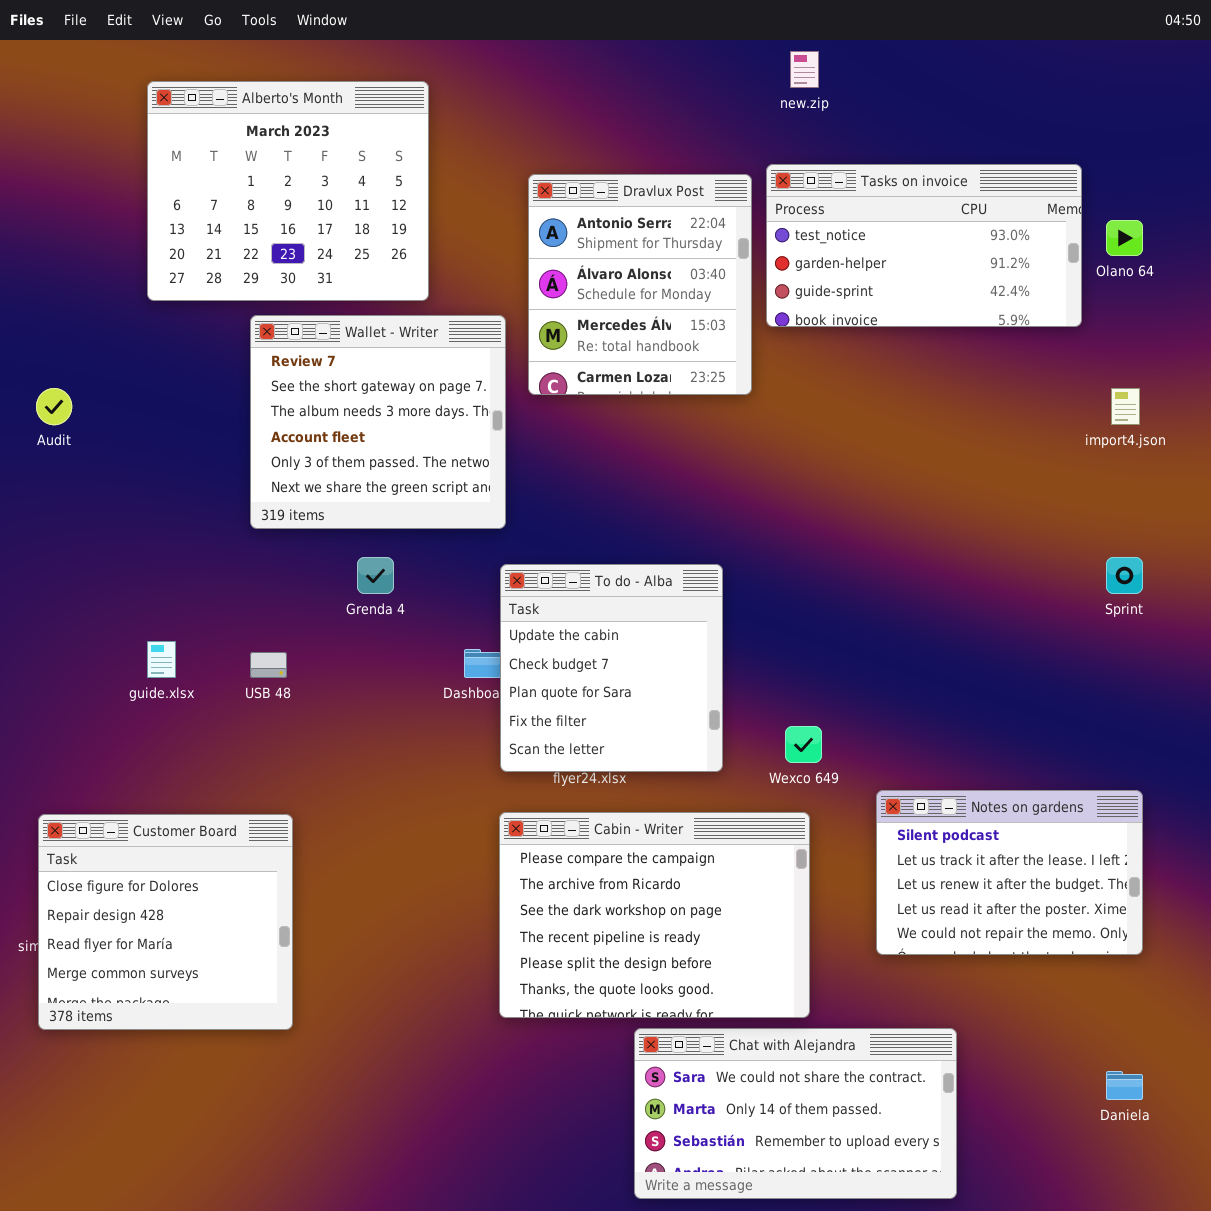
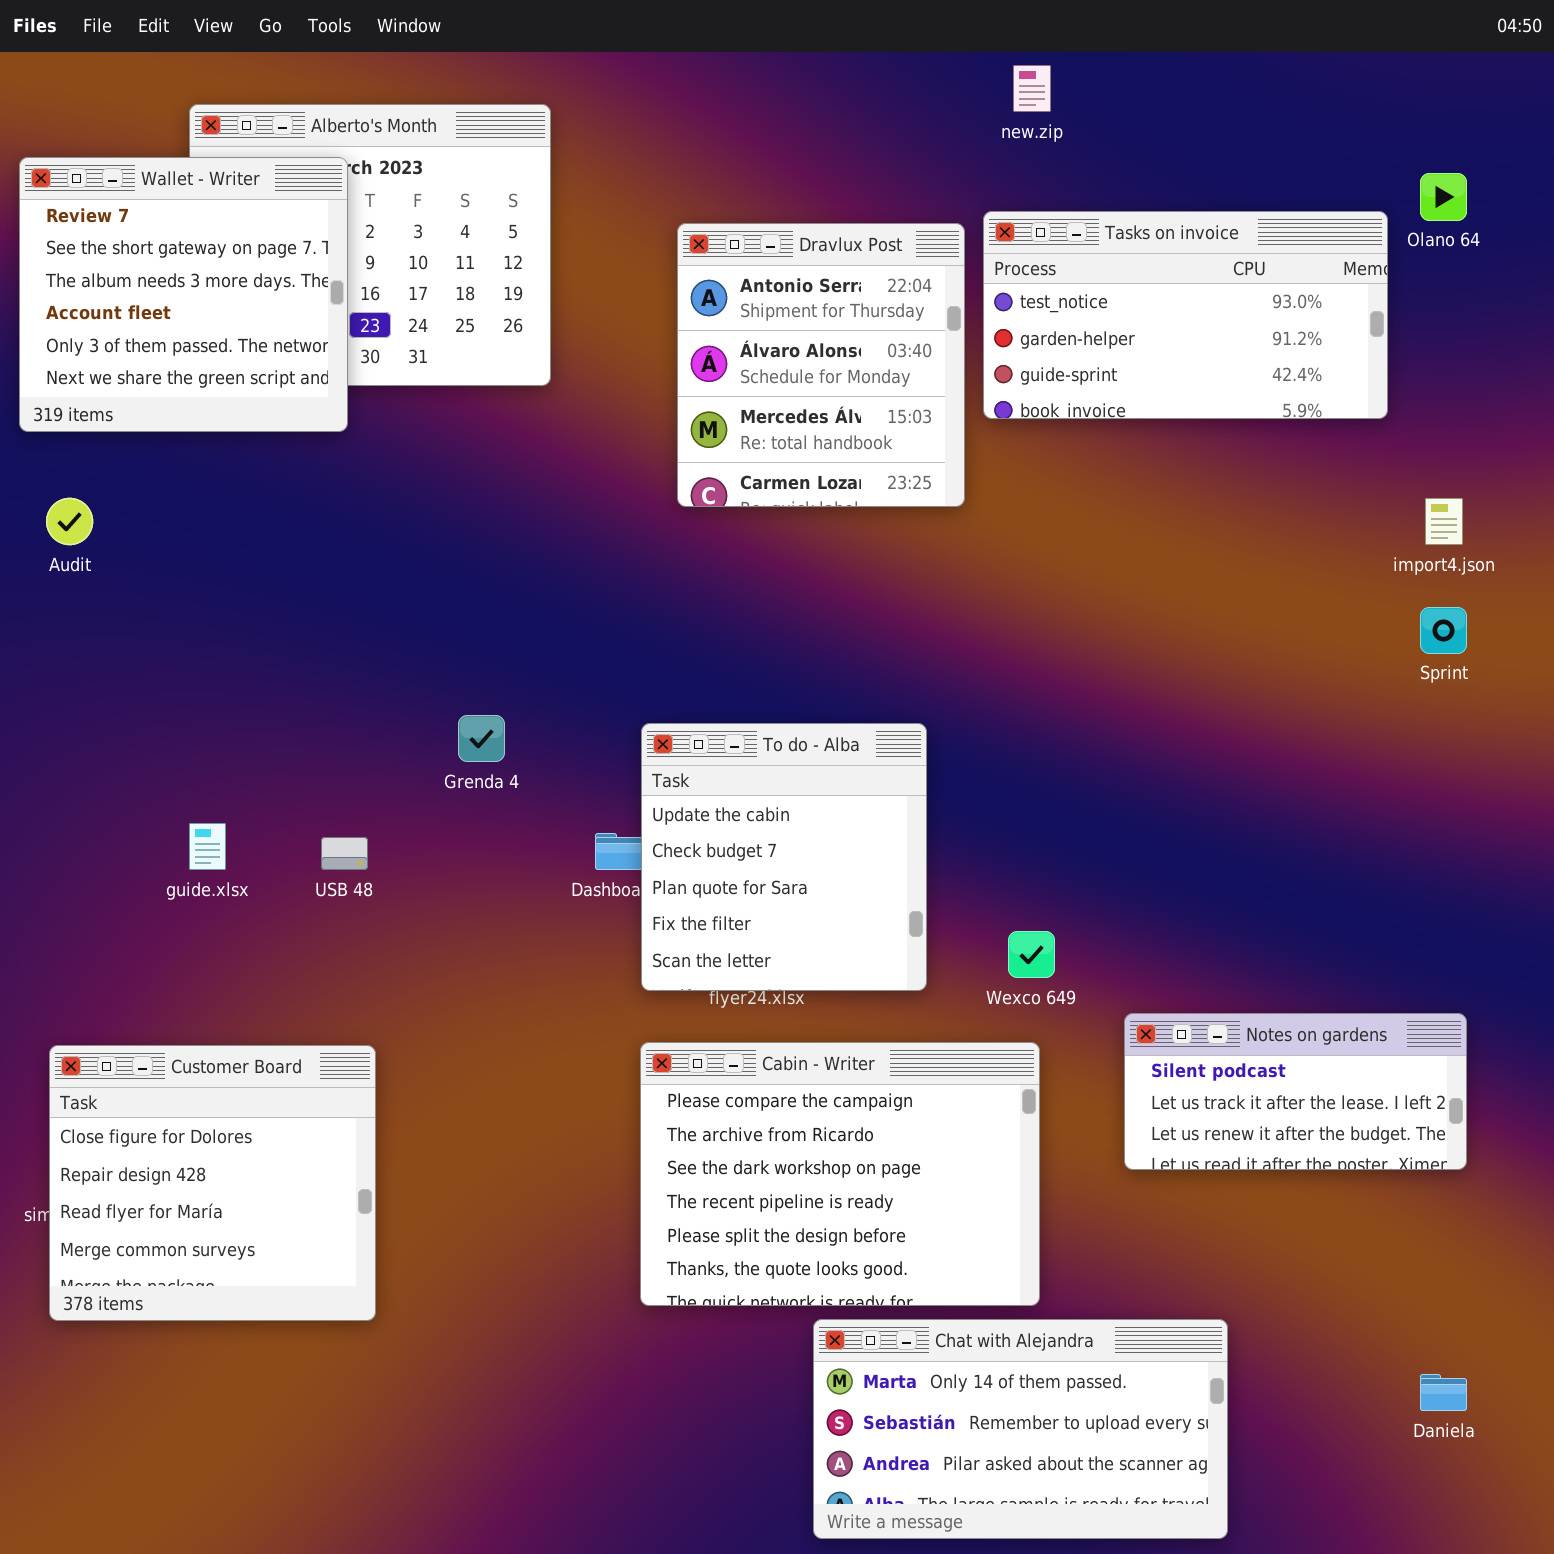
Olano 64: [1106,220,1143,256] -> [1420,173,1467,221], moved
Wallet - Writer: [250,315,506,529] -> [19,157,348,432], moved
Sprint: [1106,557,1143,594] -> [1420,607,1467,654], moved
Notes on gardens: [876,790,1143,955] -> [1124,1013,1467,1170], resized
Chat with Alejandra: [634,1028,957,1199] -> [813,1319,1228,1539], scrolled down 1 row

